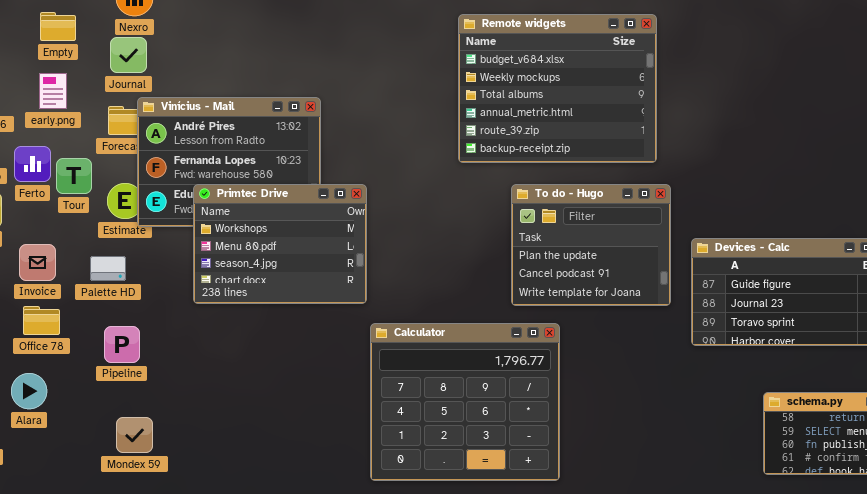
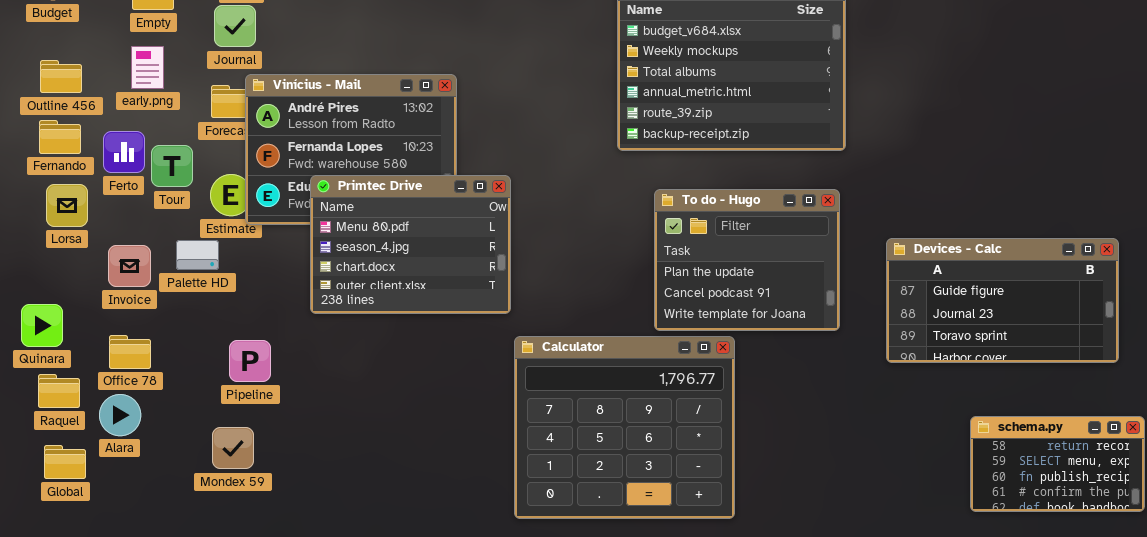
Primtec Drive: [193,184,367,304] -> [310,175,511,314], scrolled down 1 row
To do - Hugo: [511,184,671,306] -> [654,189,840,331], moved
Palette HD: [90,256,126,281] -> [176,240,219,270], moved
Office 78: [23,306,60,335] -> [109,335,151,369], moved
Pipeline: [104,326,140,363] -> [229,340,271,382], moved
Mondex 59: [116,417,153,453] -> [212,427,254,469], moved

